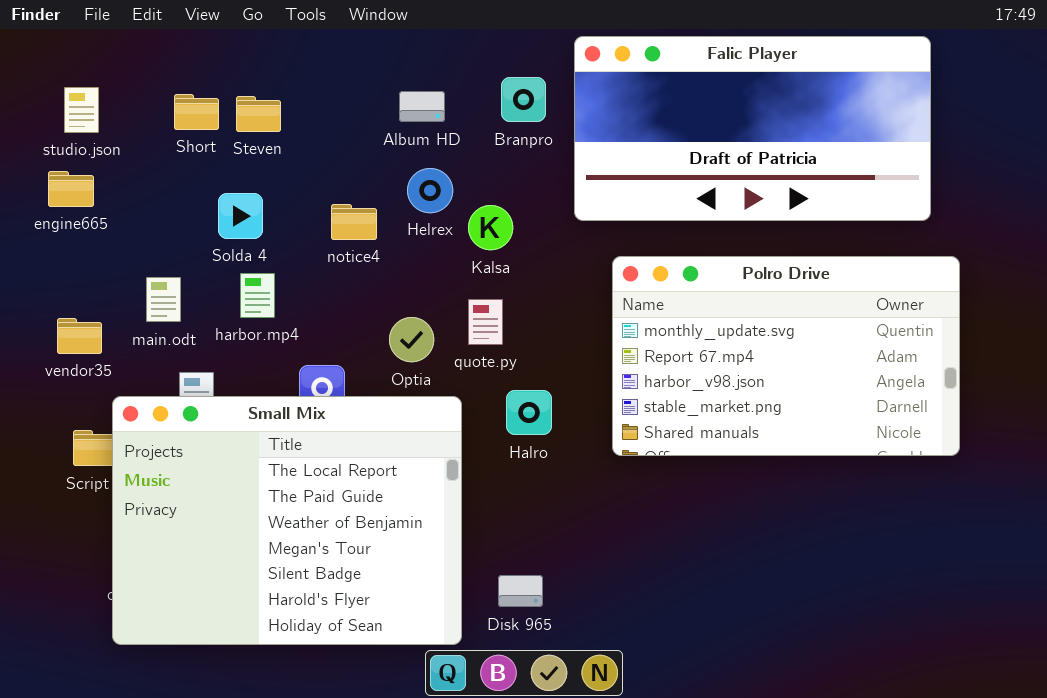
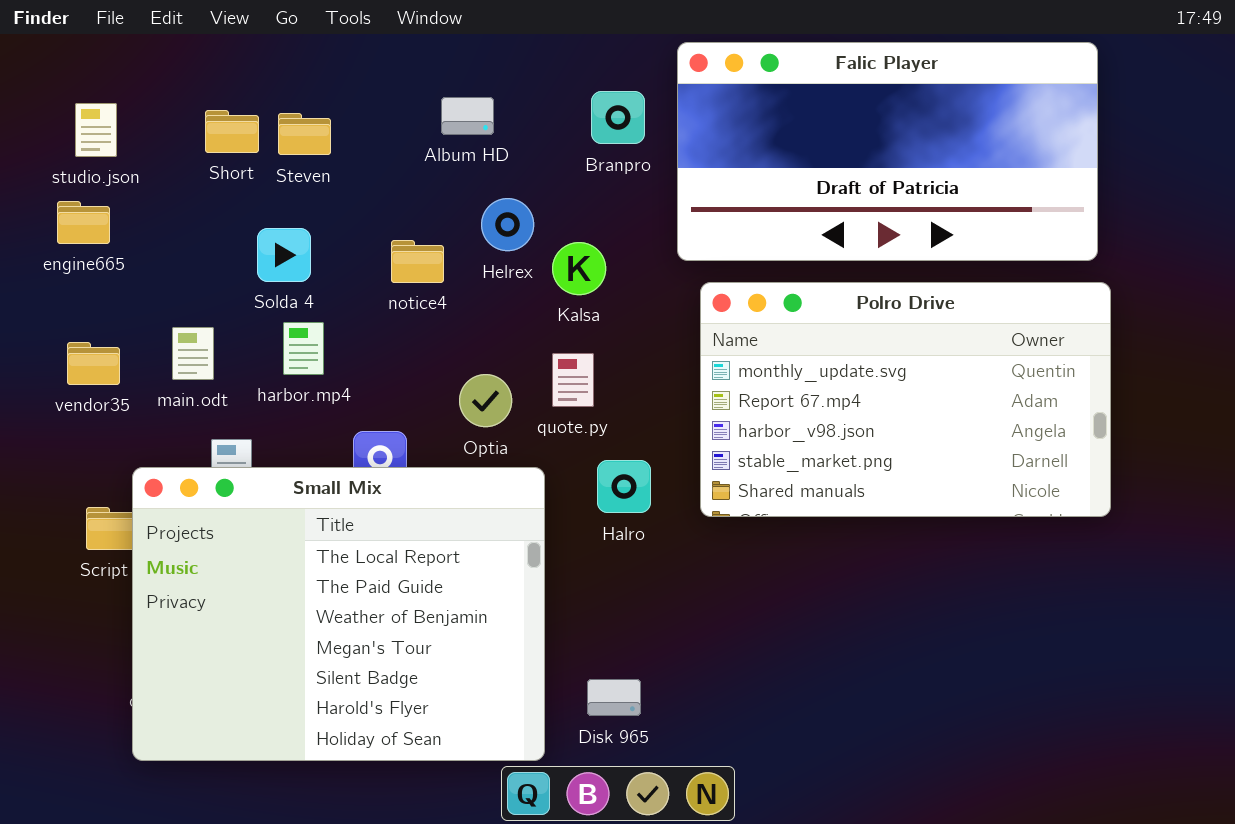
Album HD: [399,91,445,122] -> [441,97,494,135], moved
Polro Drive: [612,256,960,456] -> [700,282,1111,517], moved
vendor35: [57,318,102,354] -> [67,342,120,385], moved

